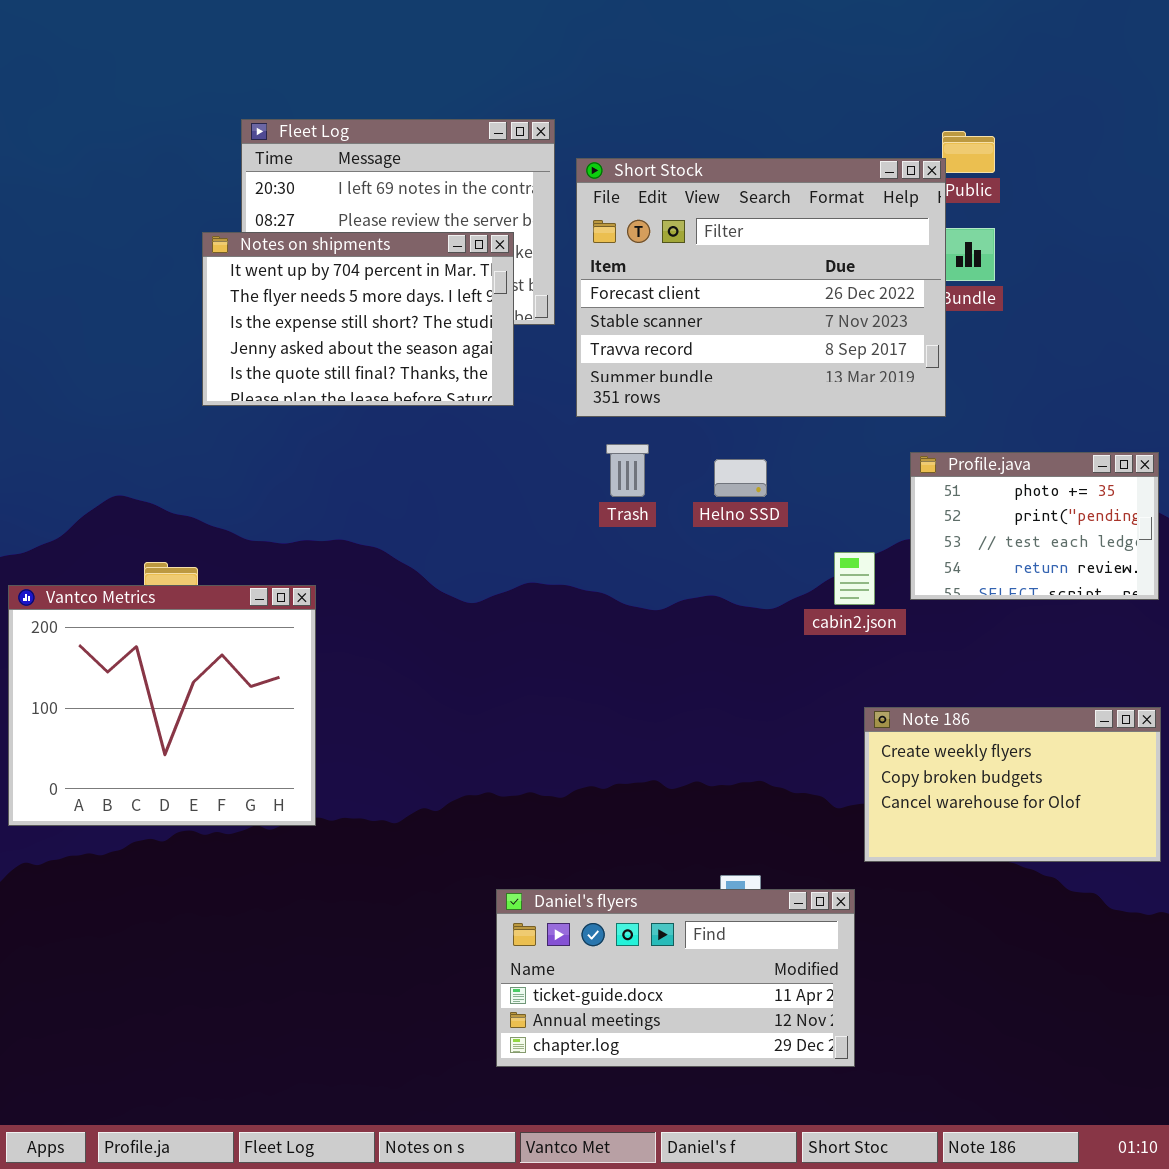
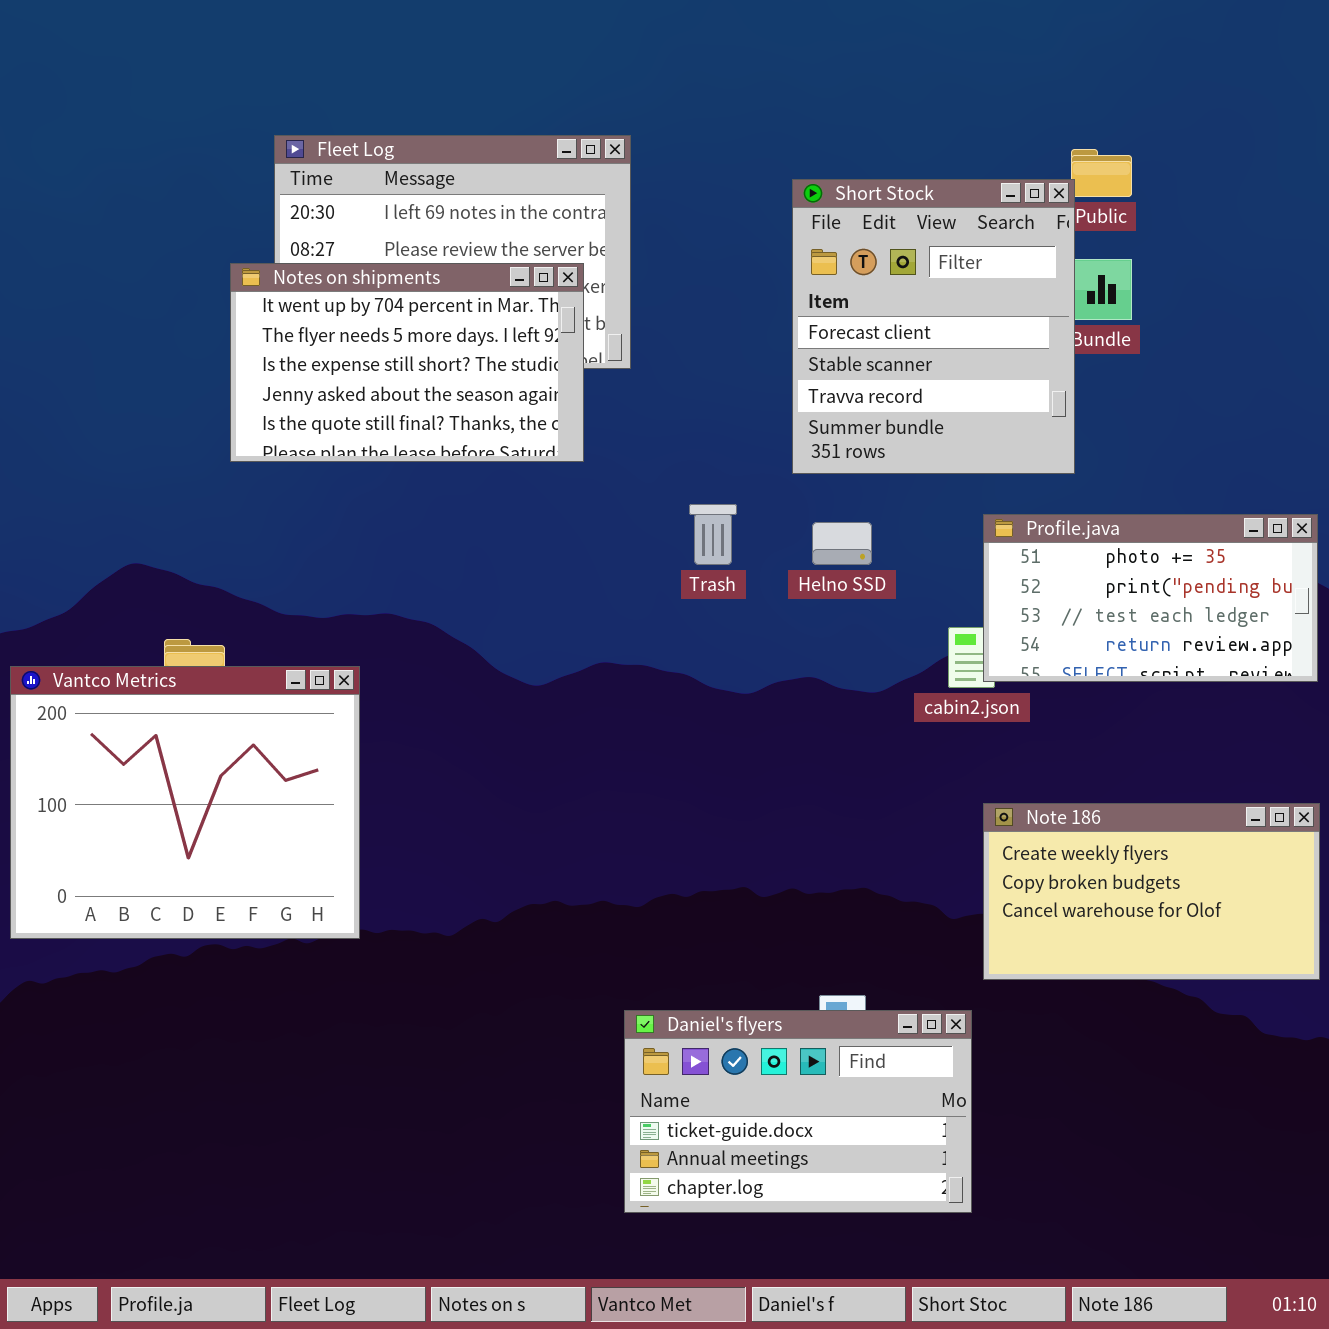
Short Stock: [576,158,946,417] -> [792,179,1075,474], resized
Profile.java: [910,452,1159,600] -> [983,514,1318,682], resized
Daniel's flyers: [496,889,855,1067] -> [624,1010,972,1213], resized

